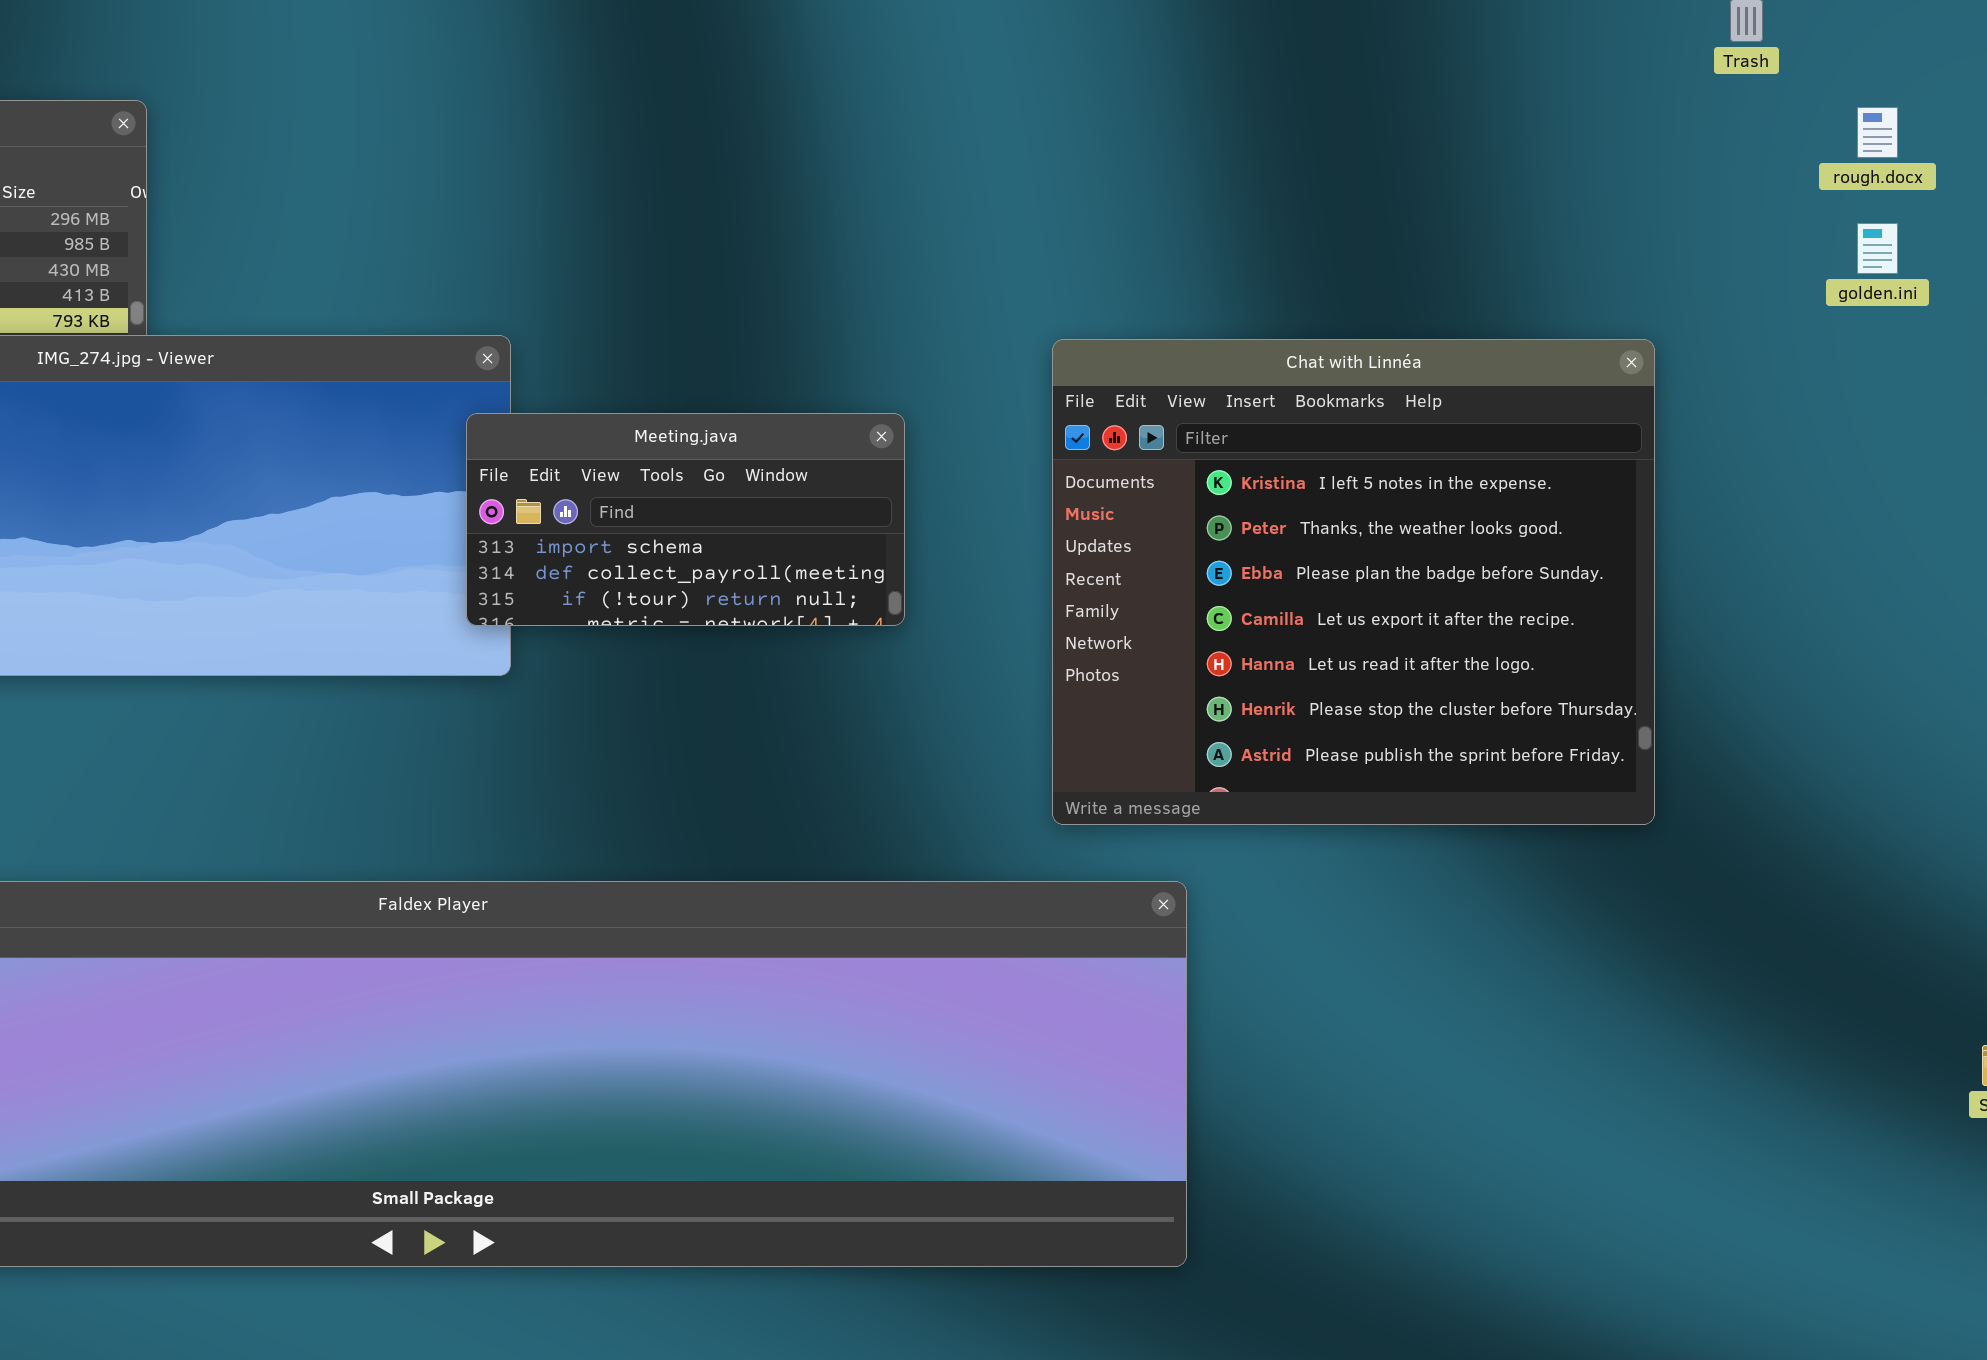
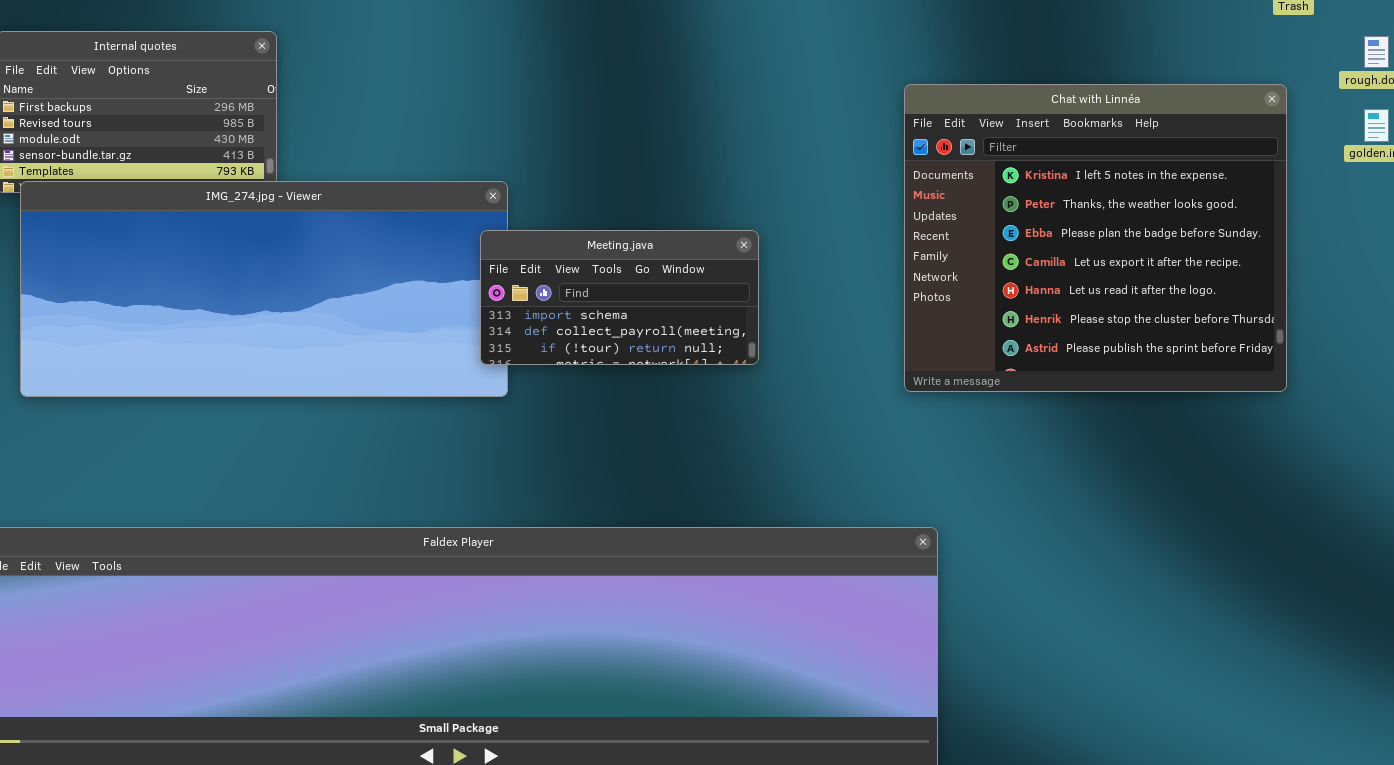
Chat with Linnéa: [1052,339,1655,825] -> [904,84,1287,392], moved

